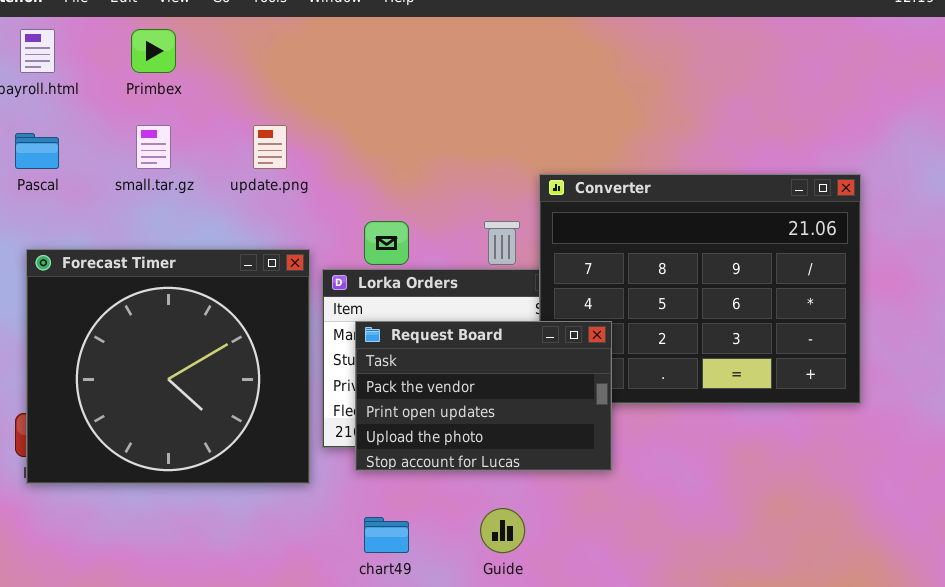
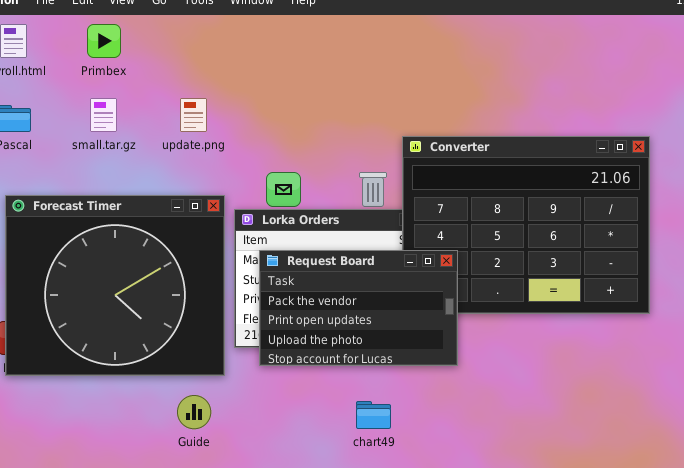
Guide: [480,508,525,553] -> [177,395,211,429], moved
chart49: [364,517,409,553] -> [356,401,391,429], moved

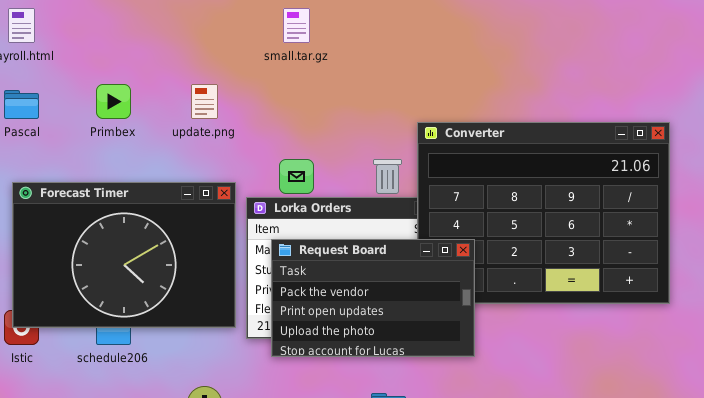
Primbex: [87,24,121,58] -> [96,84,131,119], moved
small.tar.gz: [90,98,117,132] -> [283,8,310,43], moved
Forecast Timer: [5,195,225,376] -> [12,182,236,328], resized

